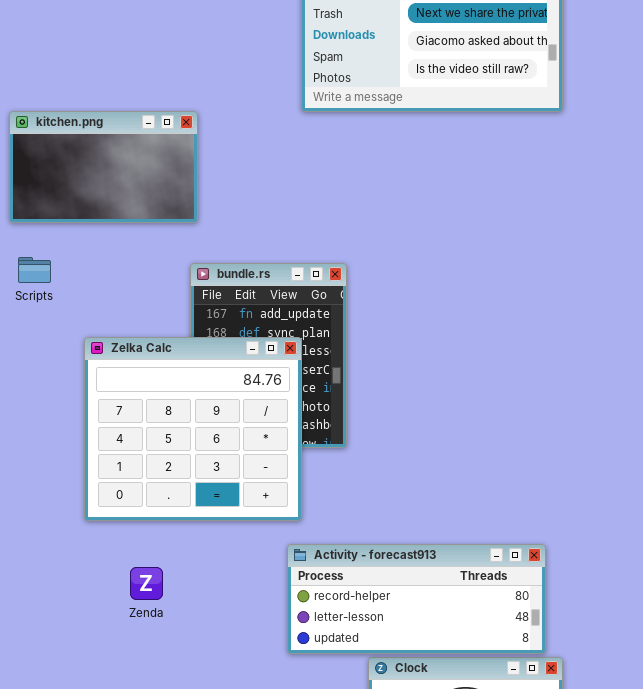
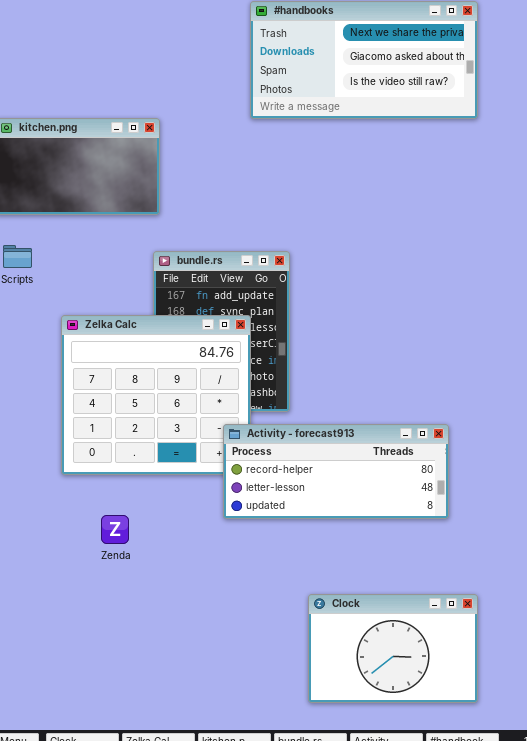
Activity - forecast913: [287,544,546,654] -> [223,424,449,519], moved

